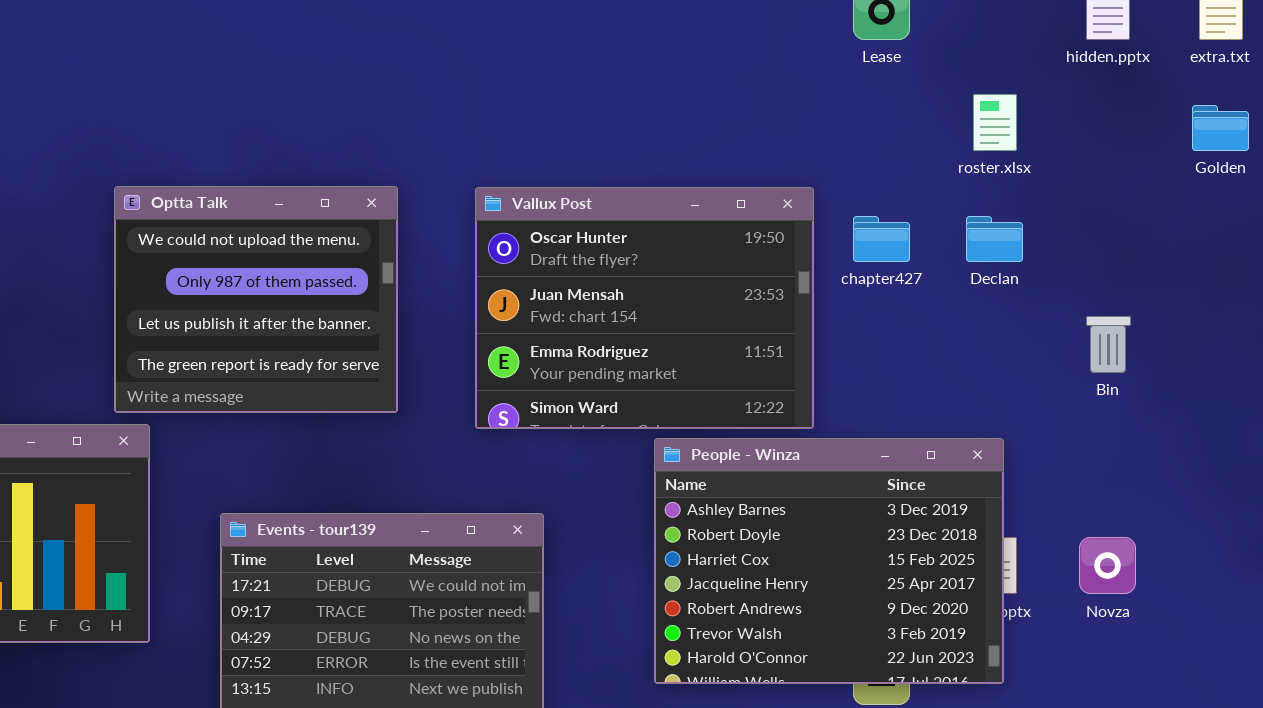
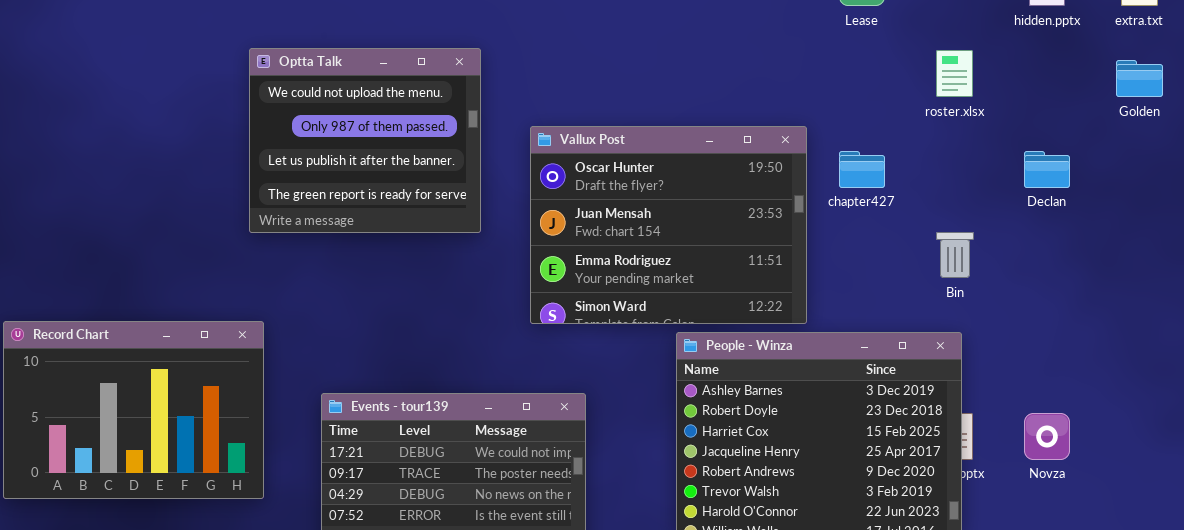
Optta Talk: [114,186,398,413] -> [249,48,481,233], moved
Declan: [966,216,1023,262] -> [1024,151,1070,188], moved
Bin: [1086,316,1131,373] -> [936,232,974,278], moved

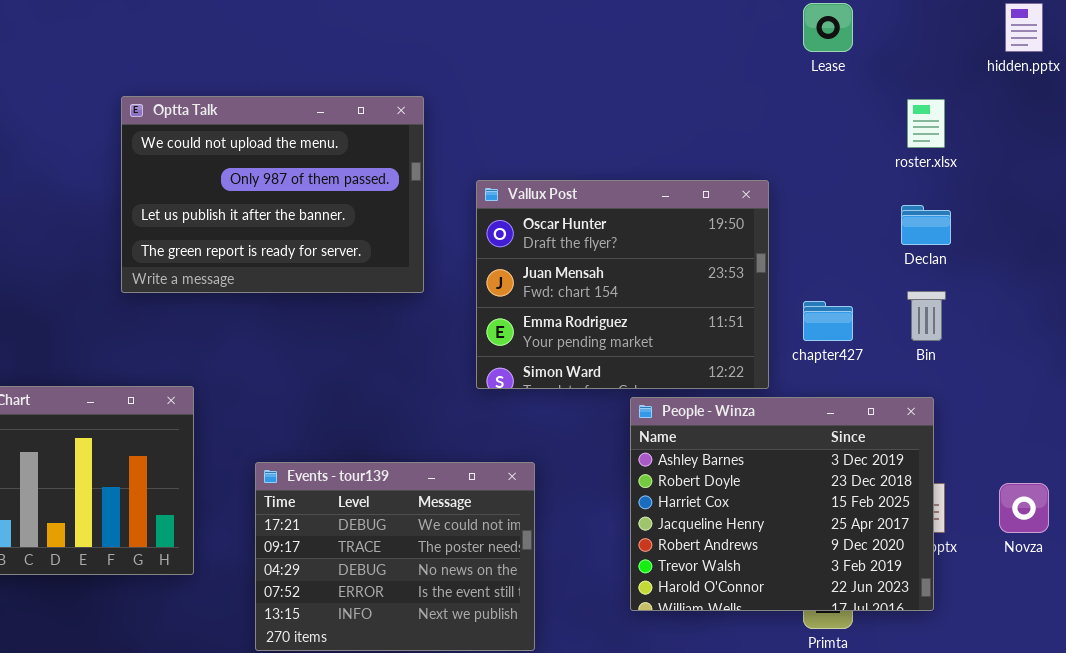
Optta Talk: [249,48,481,233] -> [121,96,424,293], resized
chapter427: [839,151,885,188] -> [803,301,853,341], moved
Declan: [1024,151,1070,188] -> [901,205,951,245], moved

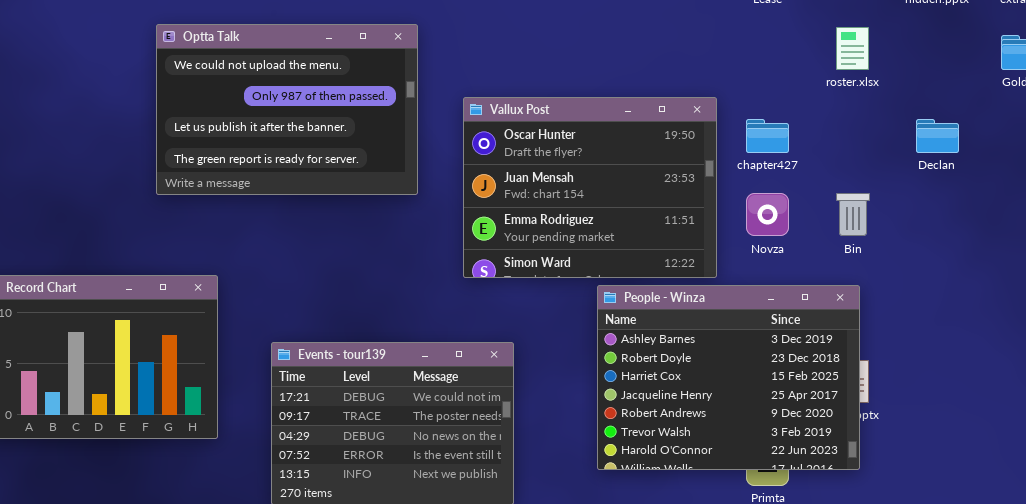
Declan: [901,205,951,245] -> [916,119,959,153], moved
chapter427: [803,301,853,341] -> [746,119,789,153], moved
Novza: [999,483,1049,533] -> [746,193,789,236], moved

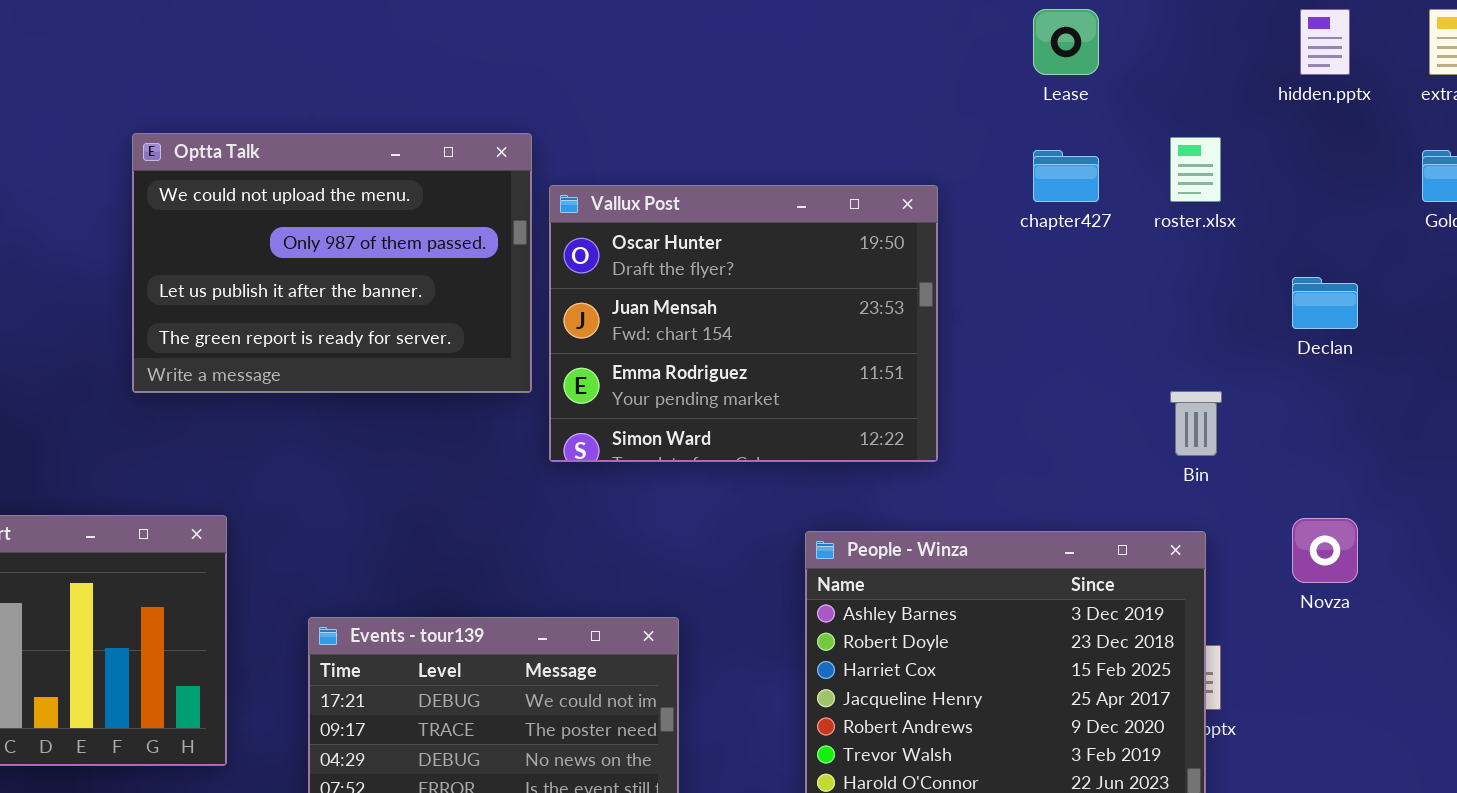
Vallux Post: [463,97,717,278] -> [549,185,938,462], moved
chapter427: [746,119,789,153] -> [1033,150,1099,202], moved
Novza: [746,193,789,236] -> [1292,518,1358,583], moved

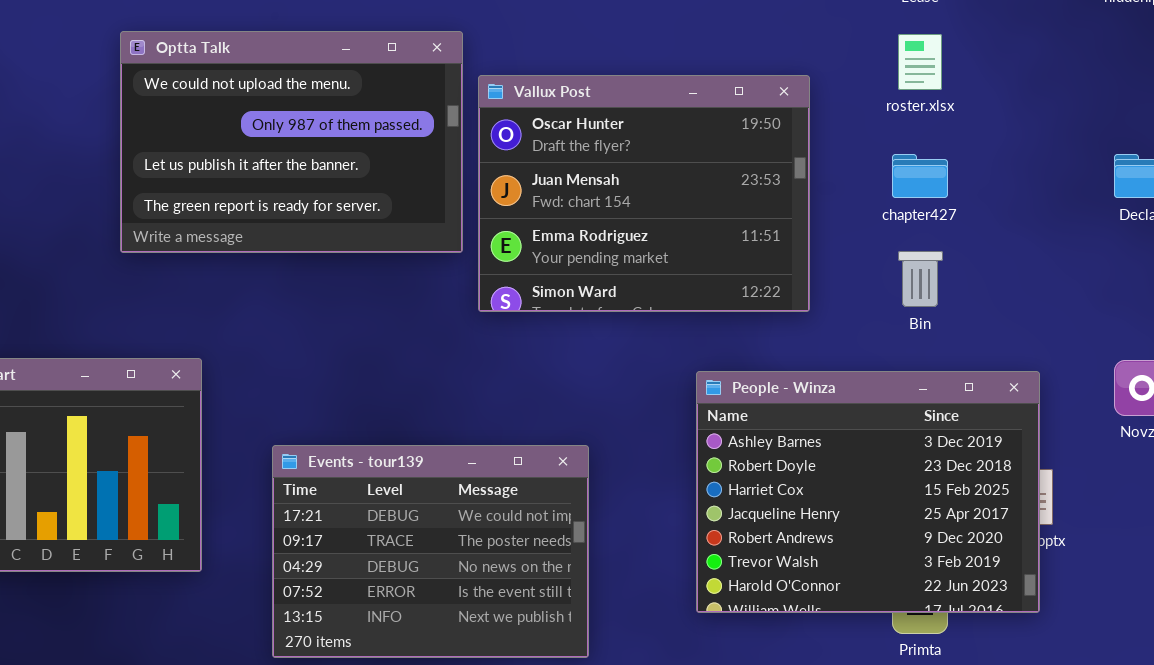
roster.xlsx: [1170,137,1221,202] -> [898,34,942,90], moved
chapter427: [1033,150,1099,202] -> [892,154,948,198], moved
Bin: [1170,391,1222,456] -> [898,251,943,307], moved

